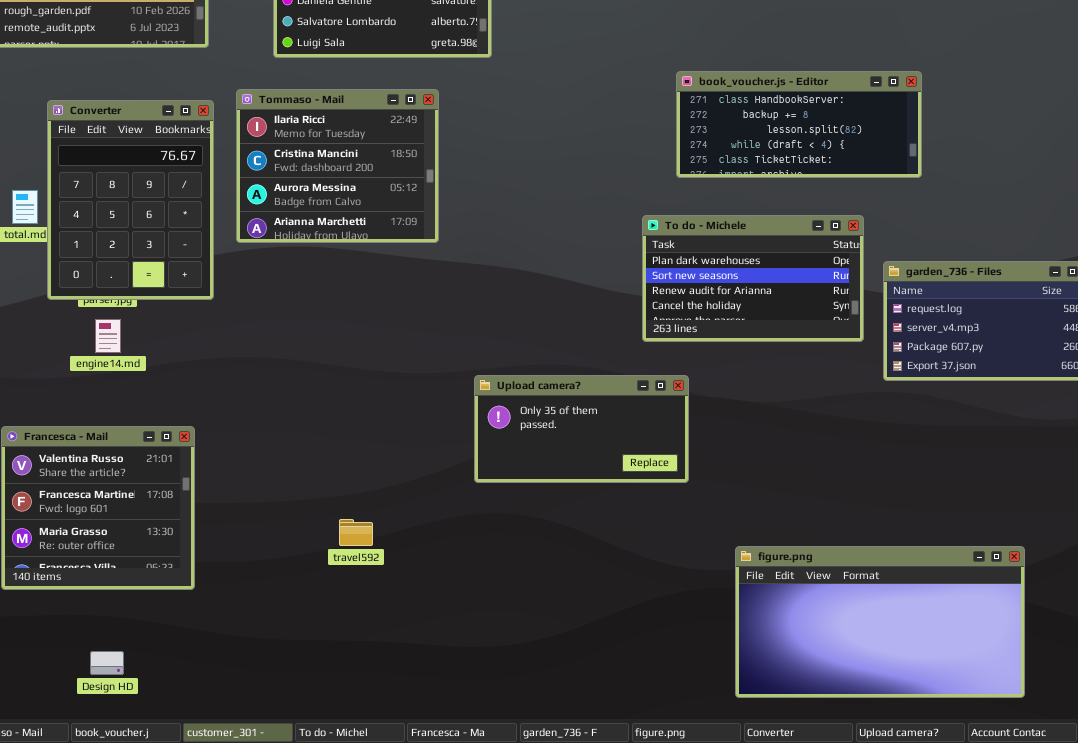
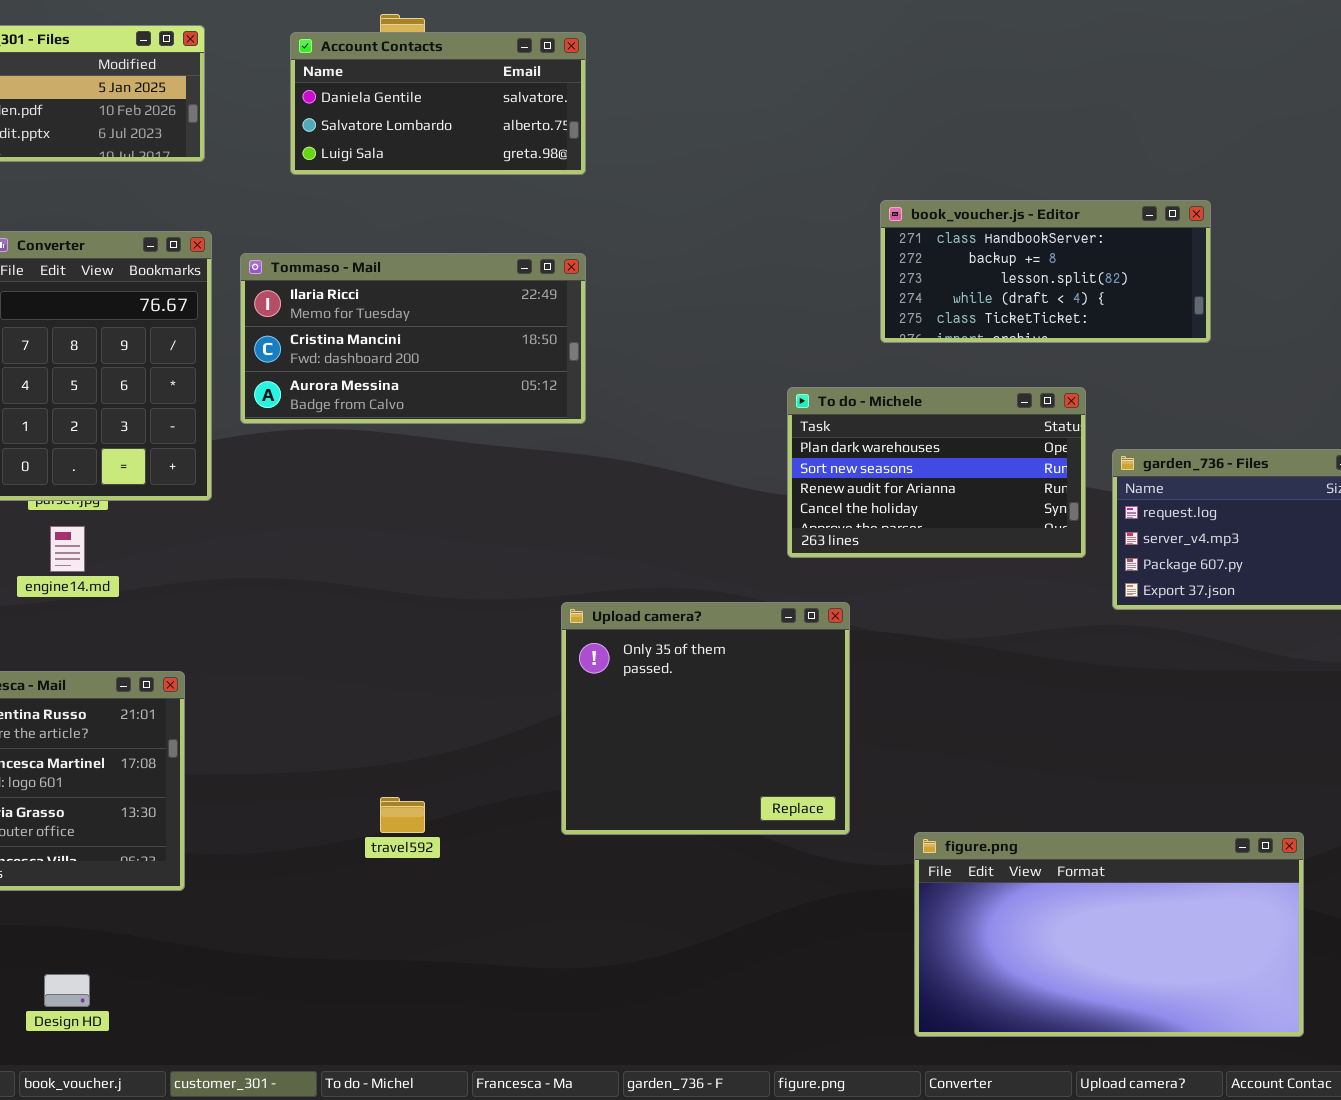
book_voucher.js - Editor: [676,71,922,178] -> [880,200,1211,343], moved
Tommaso - Mail: [236,89,439,243] -> [240,253,586,424], resized
Upload camera?: [474,375,689,483] -> [561,602,850,835], resized

